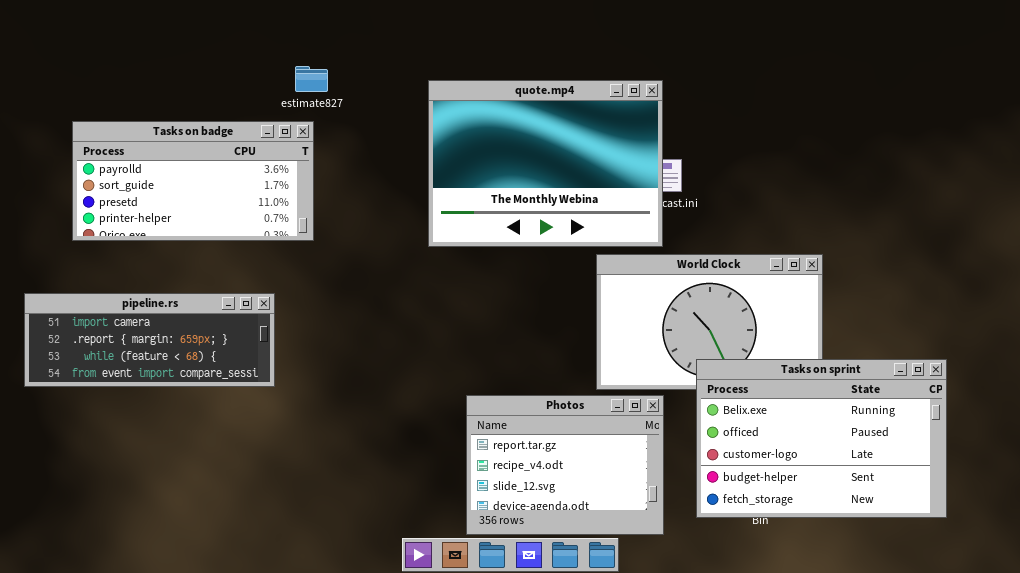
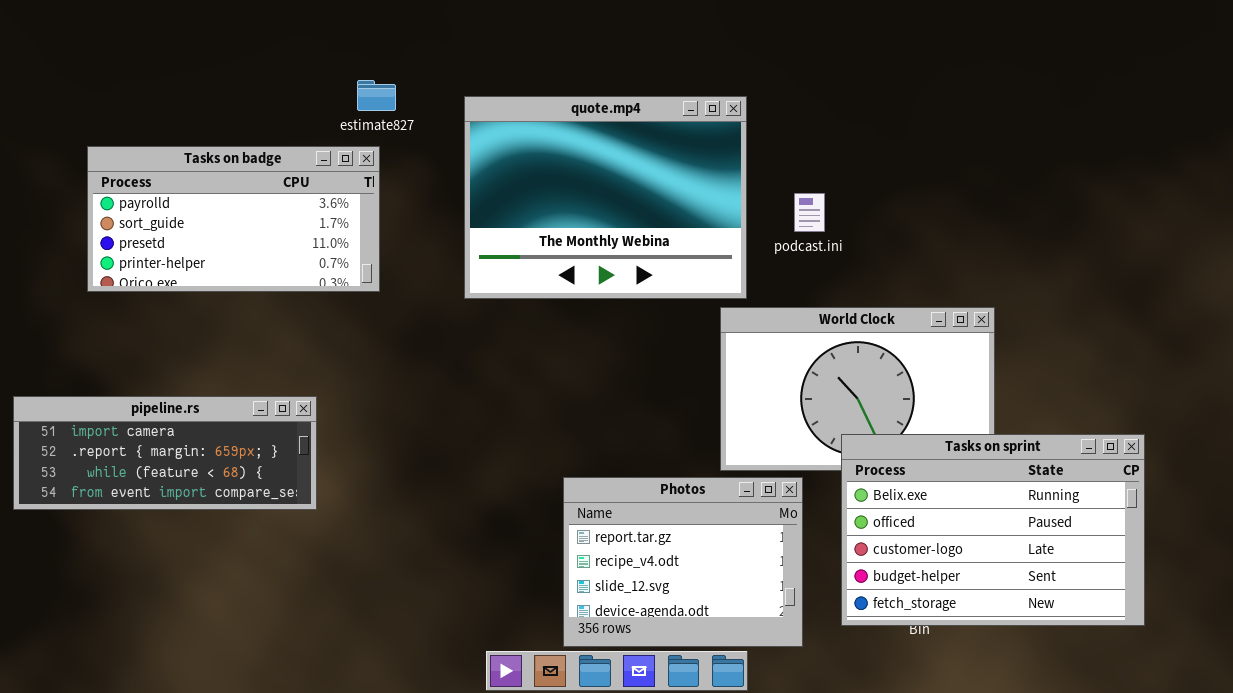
quote.mp4: [428,80,663,247] -> [464,96,747,299], moved
pipeline.rs: [24,293,275,387] -> [13,396,317,510], moved

